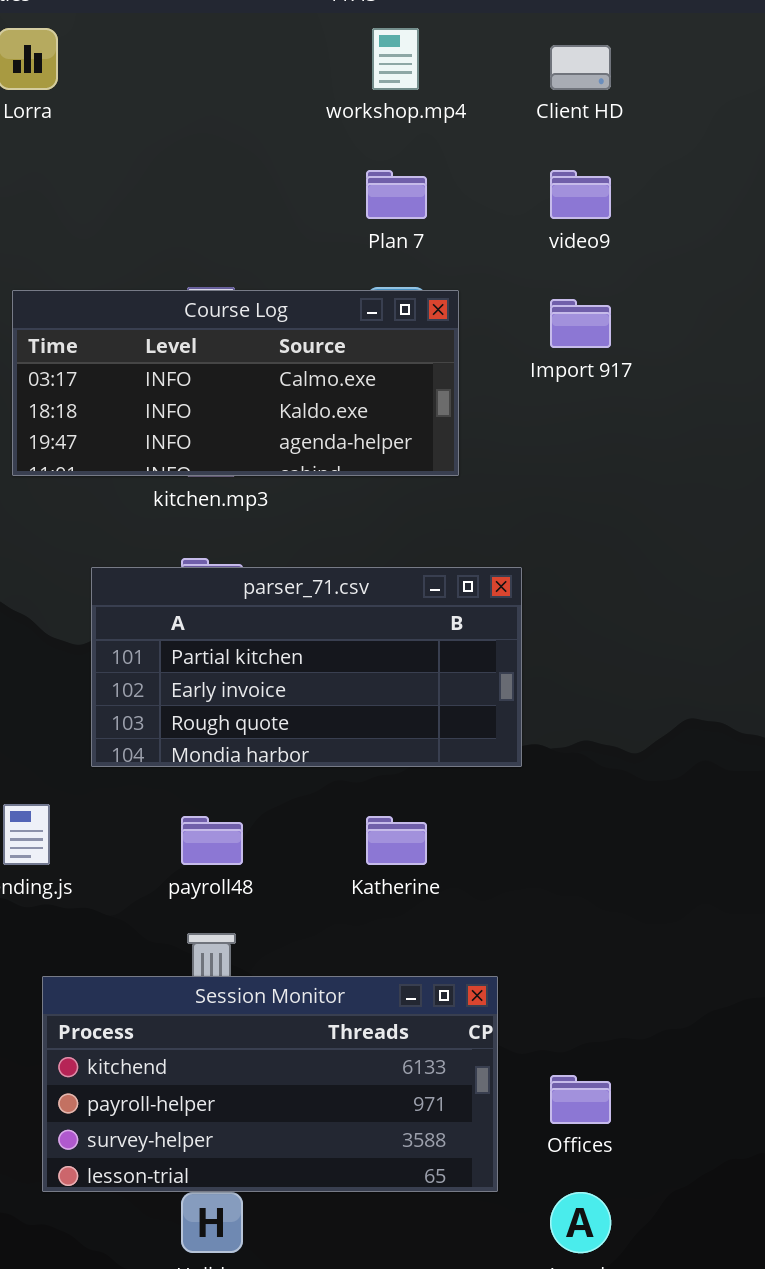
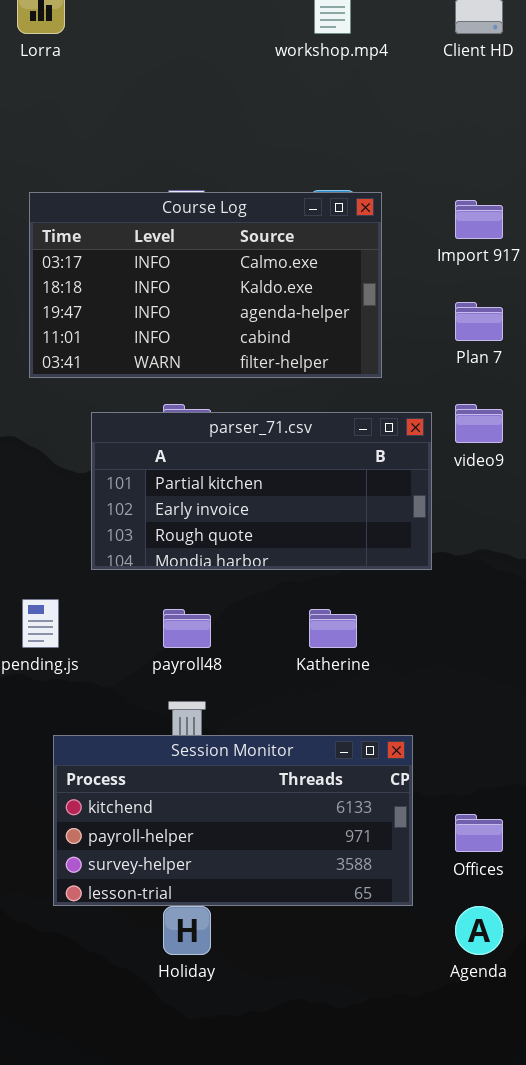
Plan 7: [366,170,427,219] -> [455,302,503,341], moved
video9: [550,170,611,219] -> [455,404,503,443], moved
Course Log: [12,290,459,476] -> [29,192,382,378], resized

